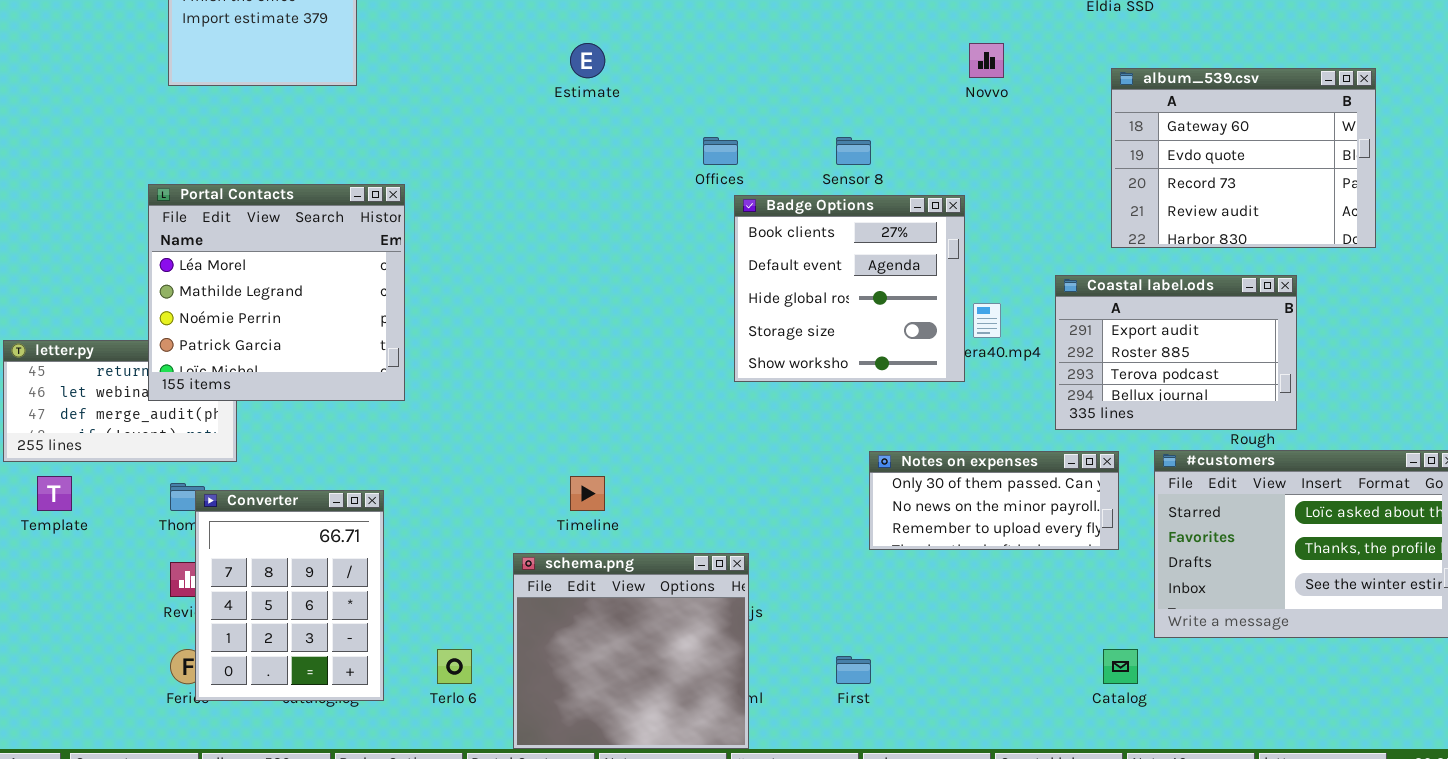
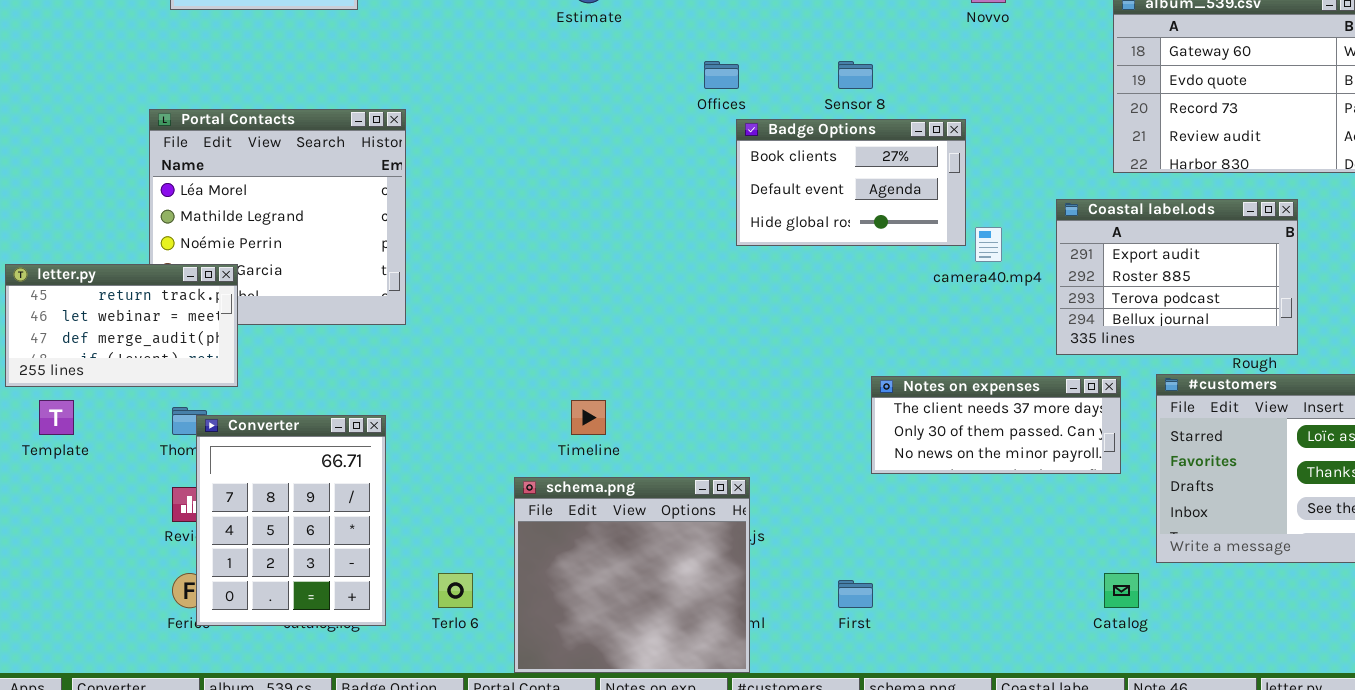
Badge Options: [734,195,965,382] -> [736,119,966,246], resized
letter.py: [3,340,237,462] -> [5,264,238,387], raised
Notes on expenses: [869,451,1119,550] -> [871,376,1121,474], scrolled up 1 row

